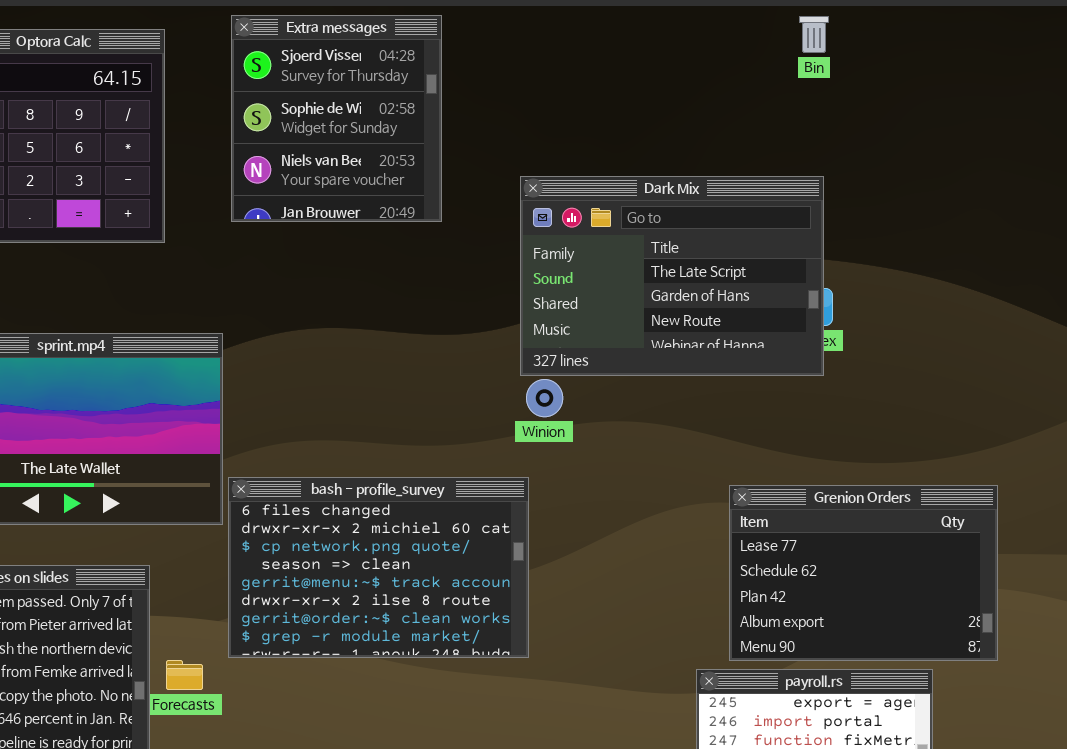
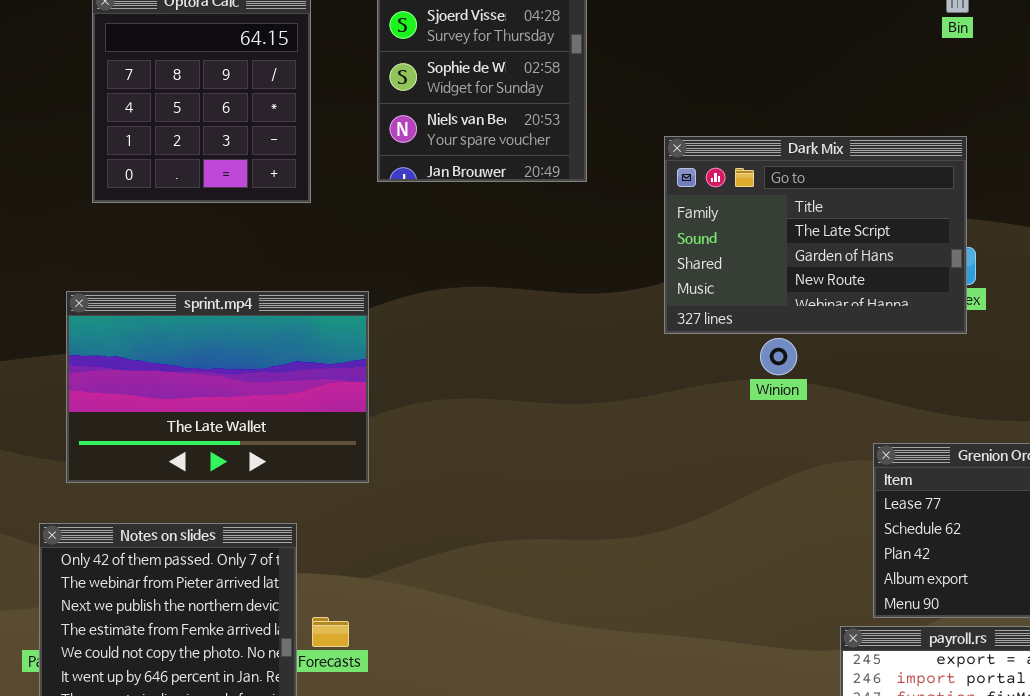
Winion: [526,379,563,417] -> [760,338,797,375], moved
bash - profile_survey: [228,477,529,658] -> none, closed

